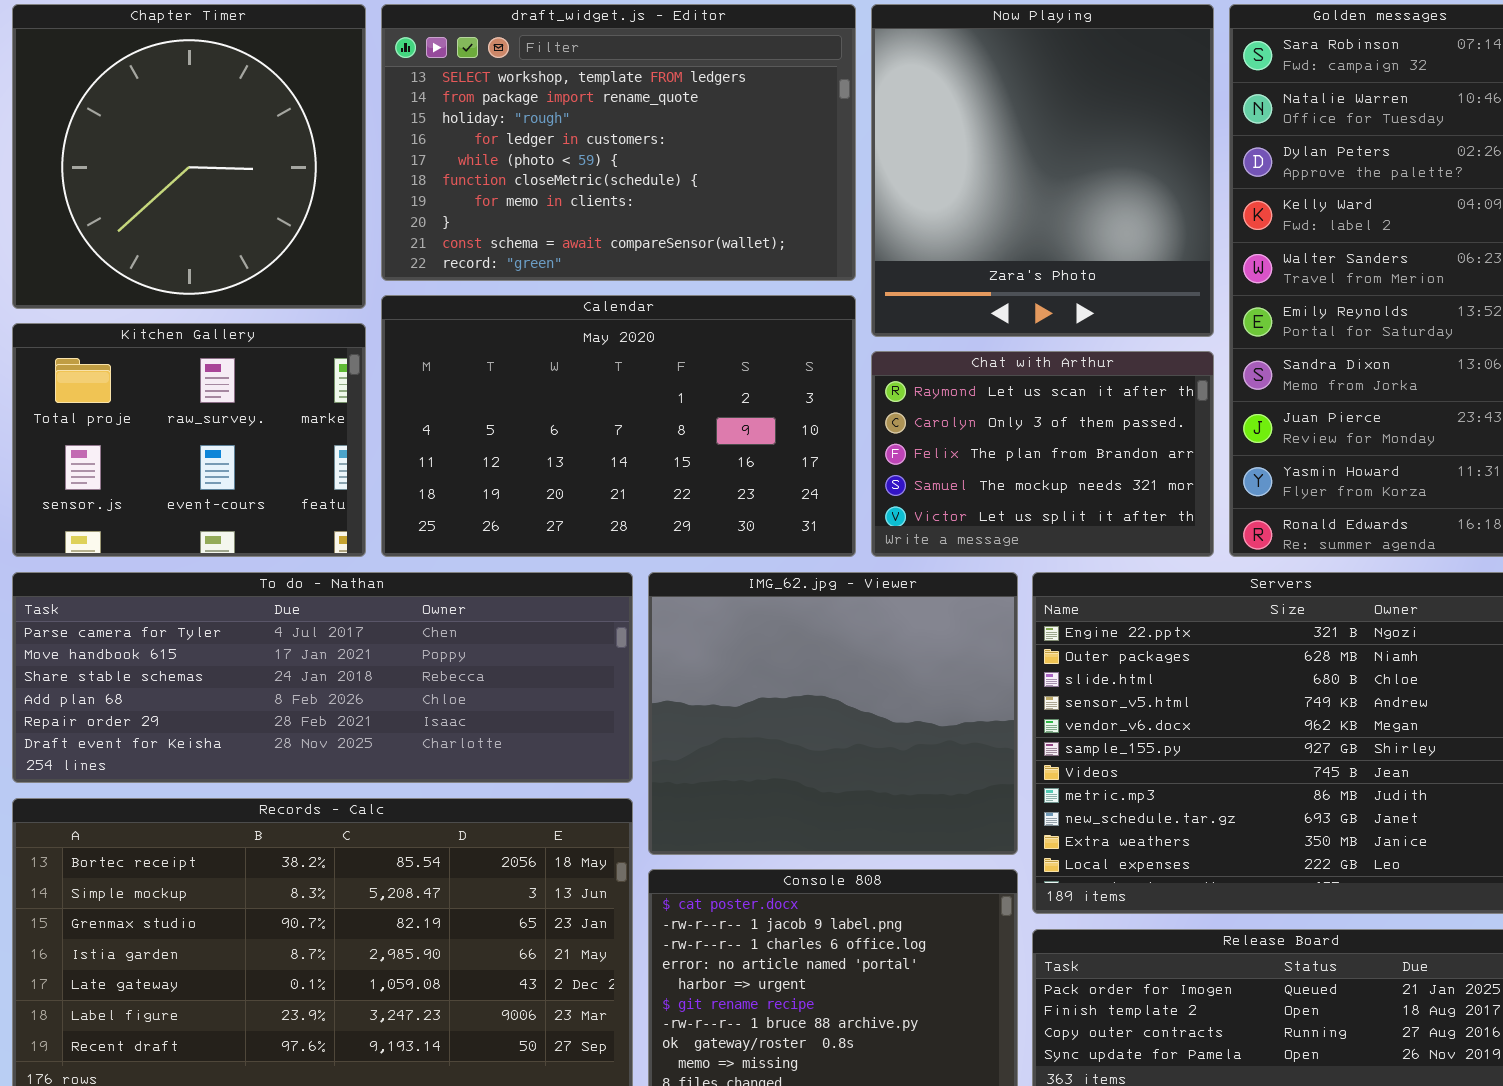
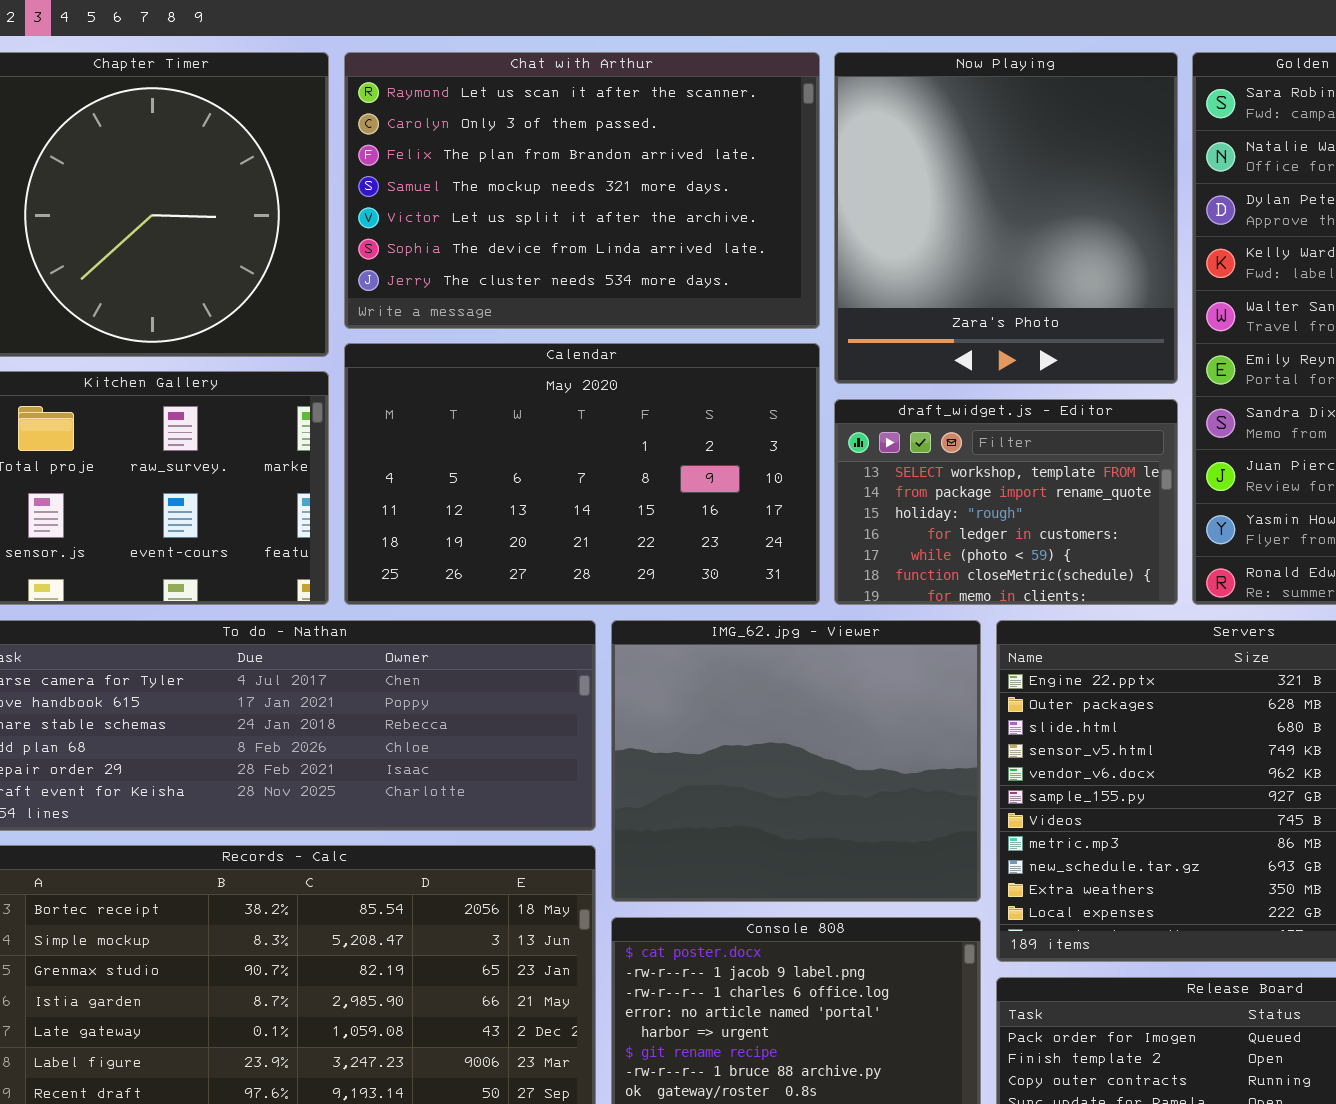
draft_widget.js - Editor: [381,4,856,281] -> [834,399,1178,605], moved, resized
Chat with Arthur: [871,351,1214,557] -> [344,52,820,329], moved, resized

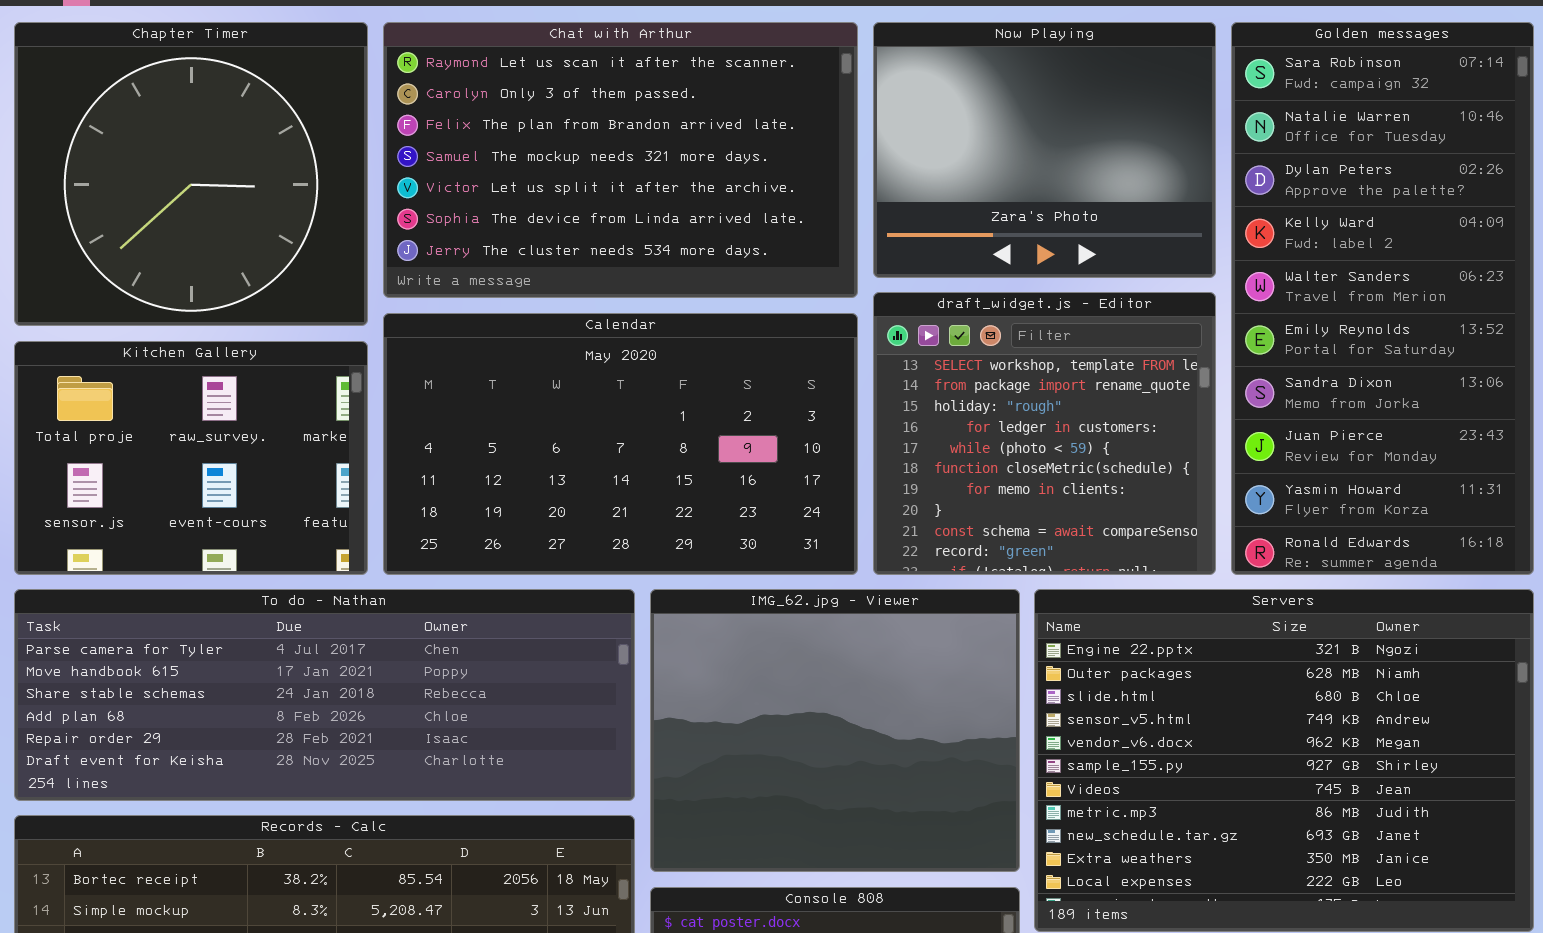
Now Playing: [834,52,1178,384] -> [873,22,1216,278], resized
draft_widget.js - Editor: [834,399,1178,605] -> [873,292,1216,575], resized

